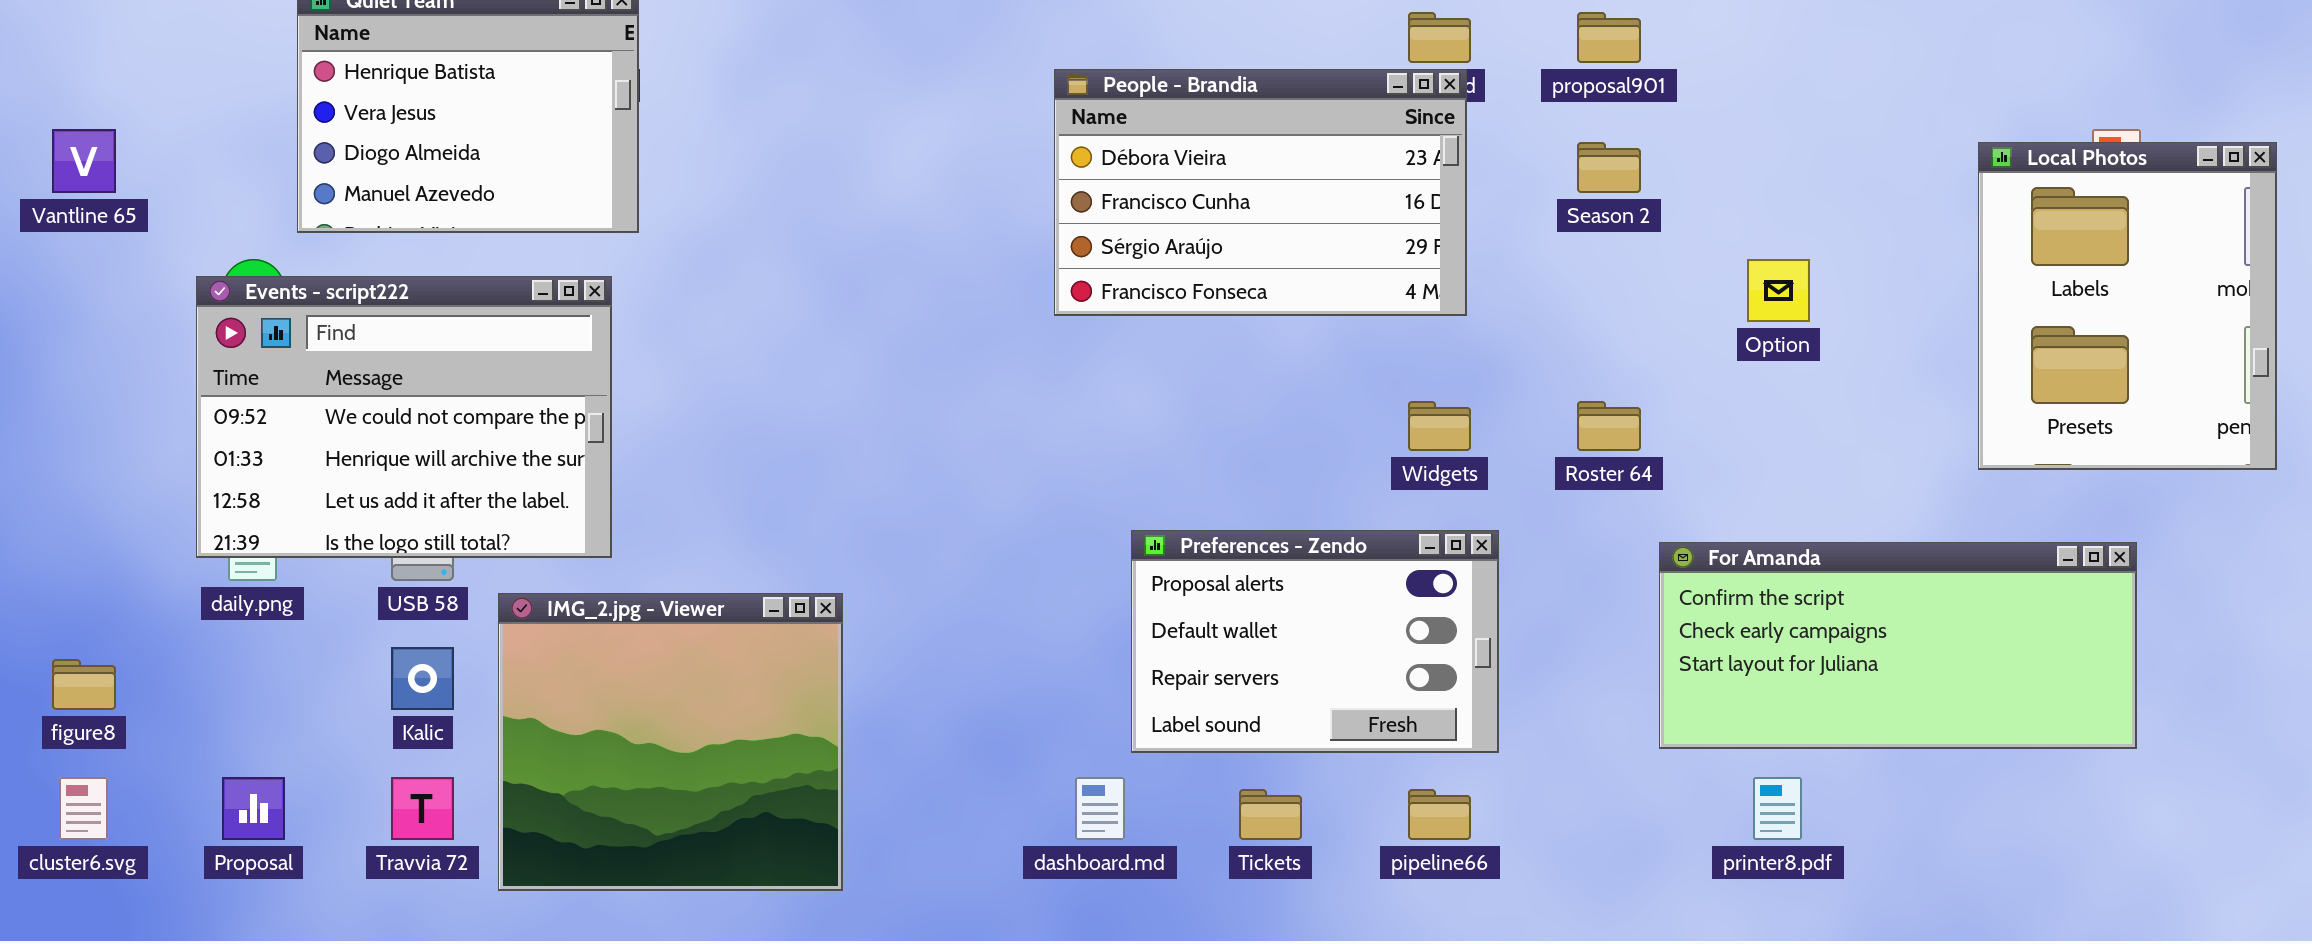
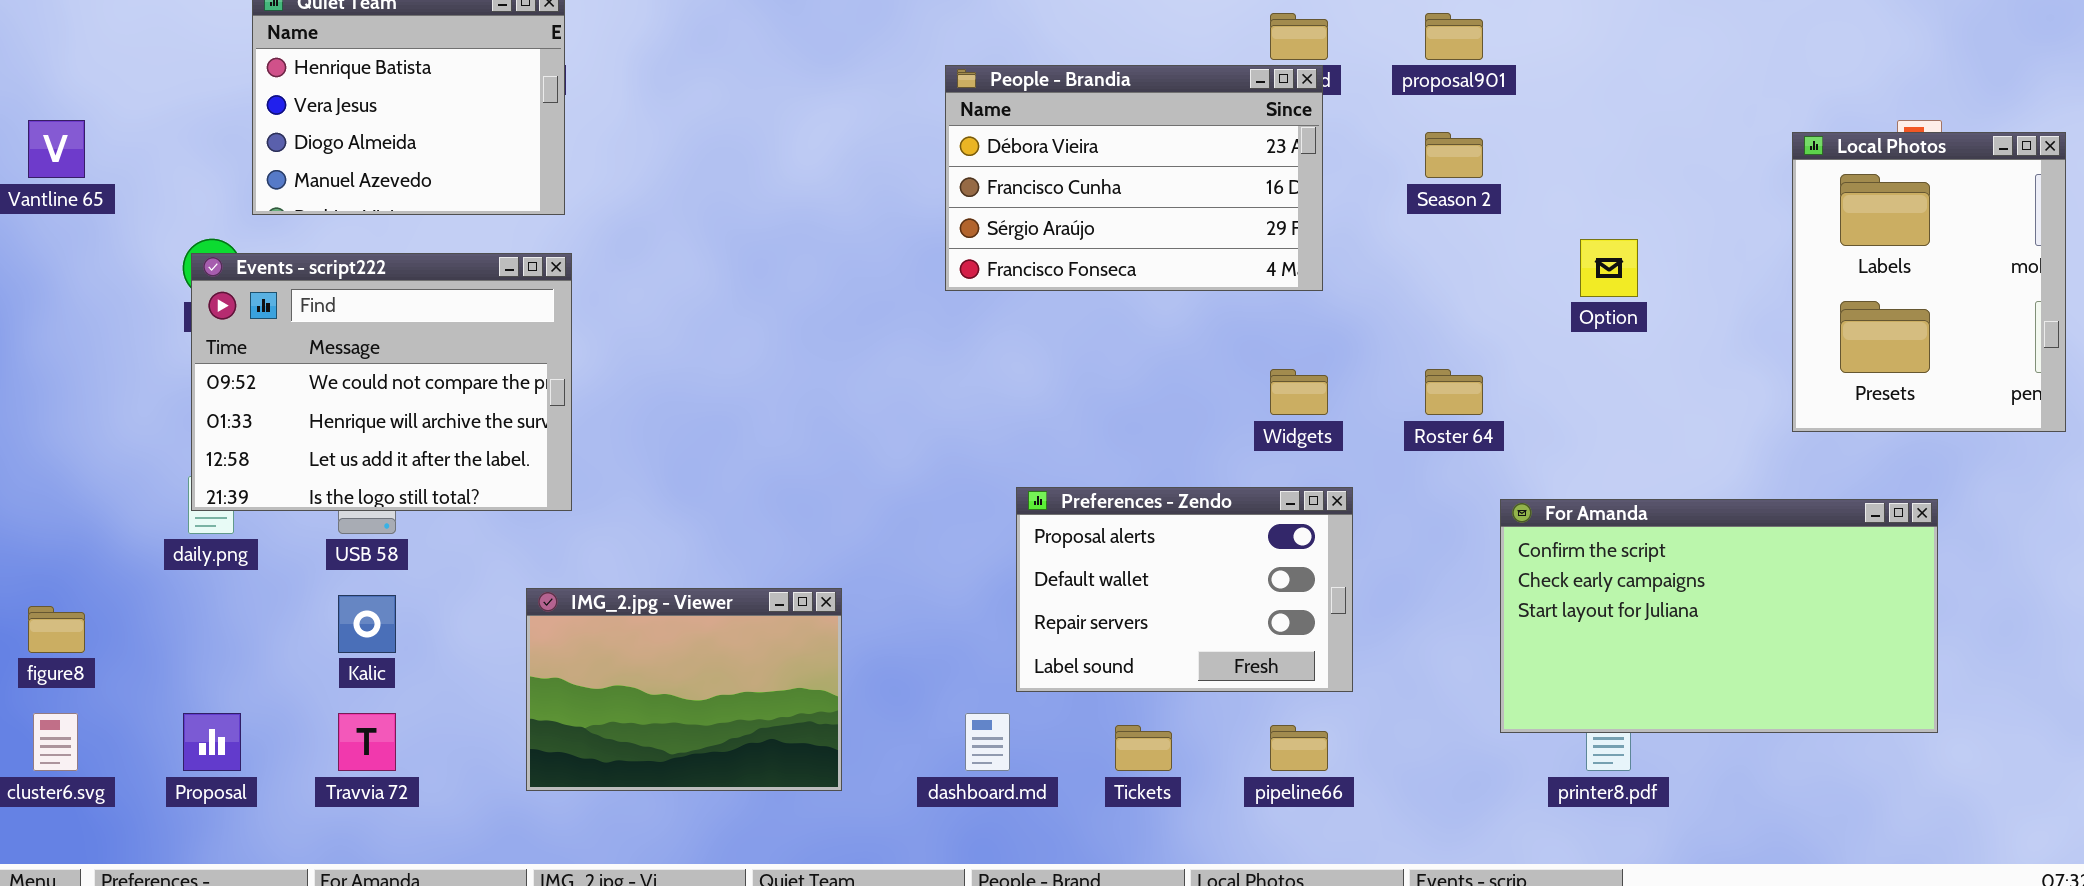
Events - script222: [196,276,612,558] -> [191,253,572,511], moved
For Amanda: [1659,542,2137,749] -> [1500,499,1938,733], resized
IMG_2.jpg - Viewer: [498,593,843,891] -> [526,588,842,791], moved, resized

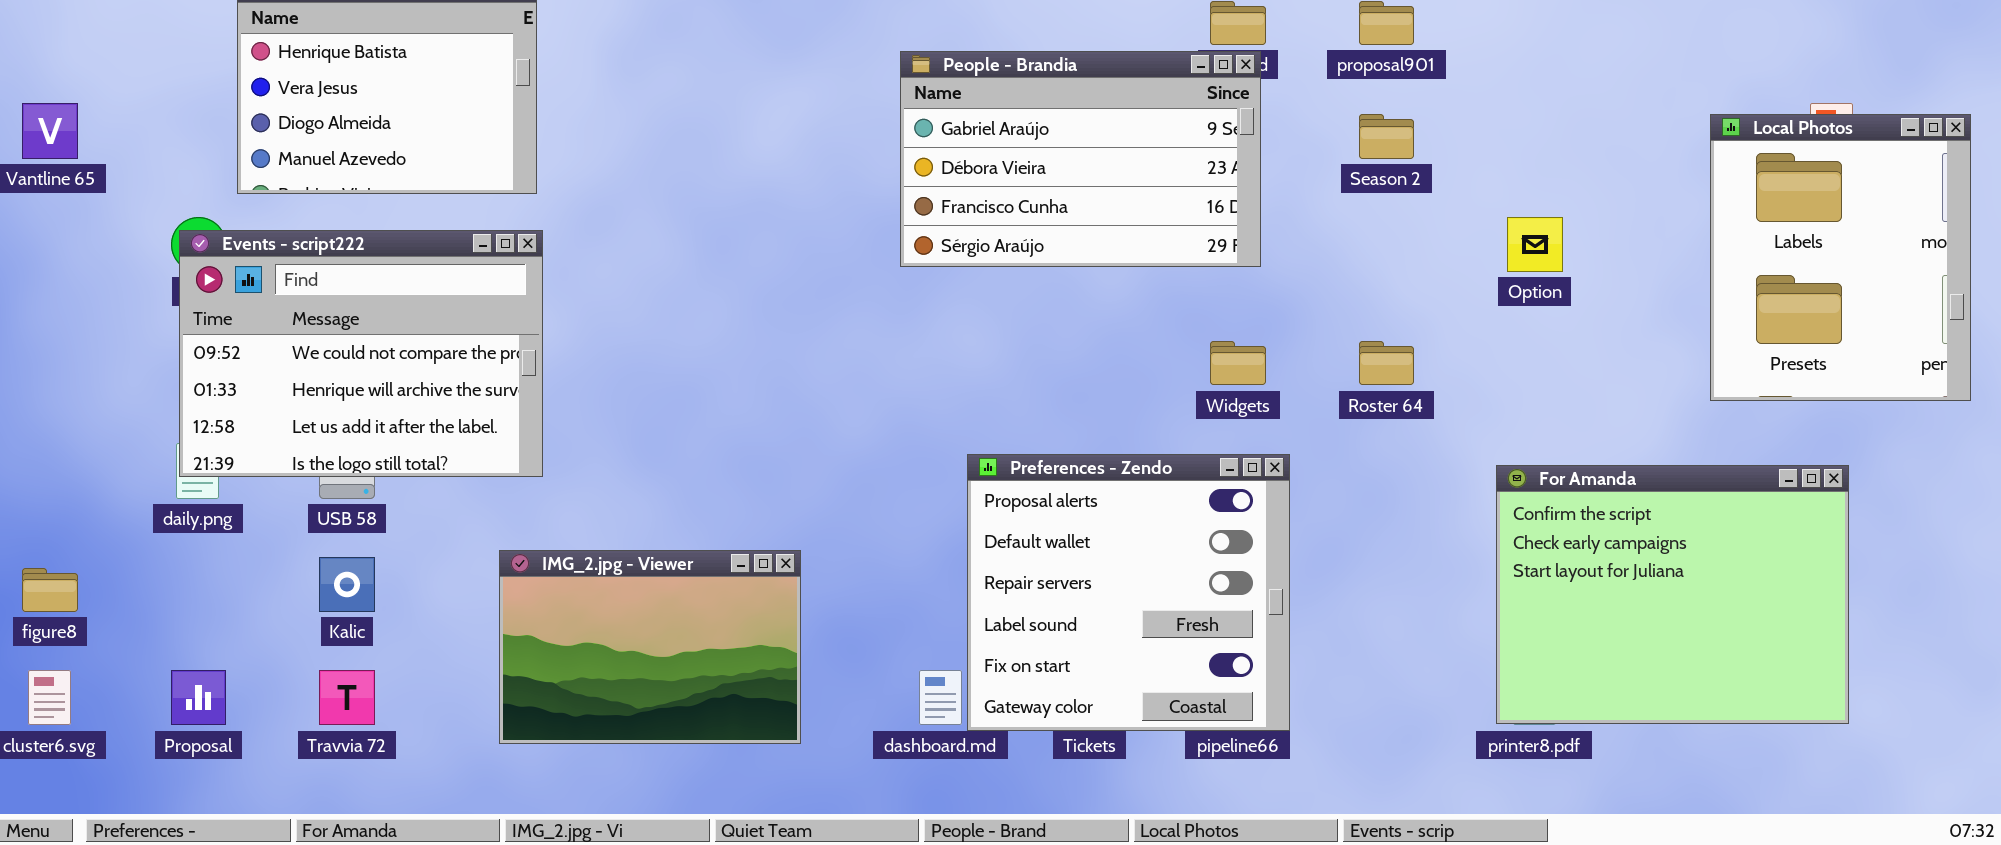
People - Brandia: [945,65,1323,291] -> [900,51,1261,267], scrolled up 1 row
Preferences - Zendo: [1016,487,1353,692] -> [967,454,1290,731], resized
For Amanda: [1500,499,1938,733] -> [1496,465,1849,724], resized

